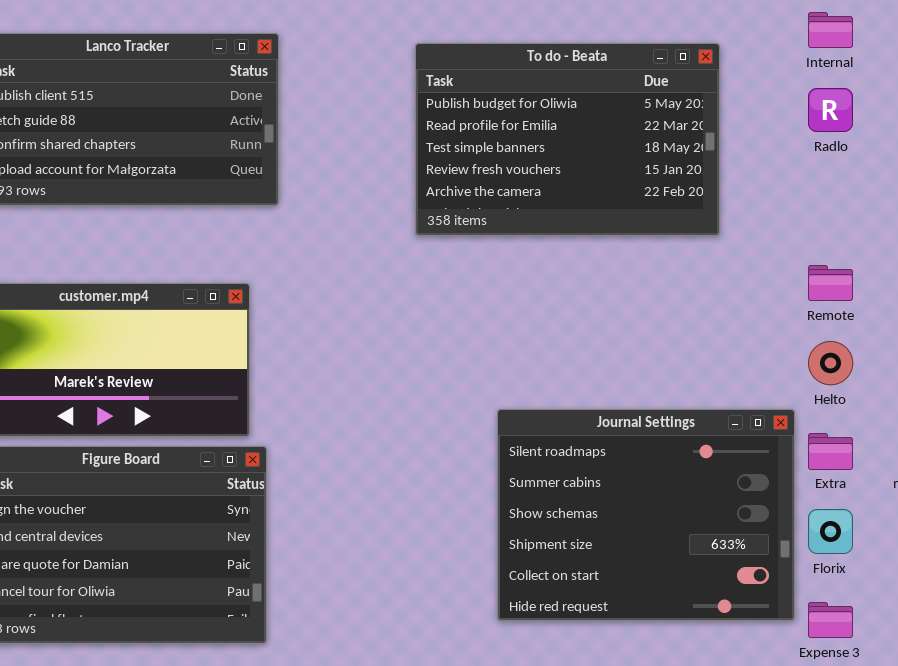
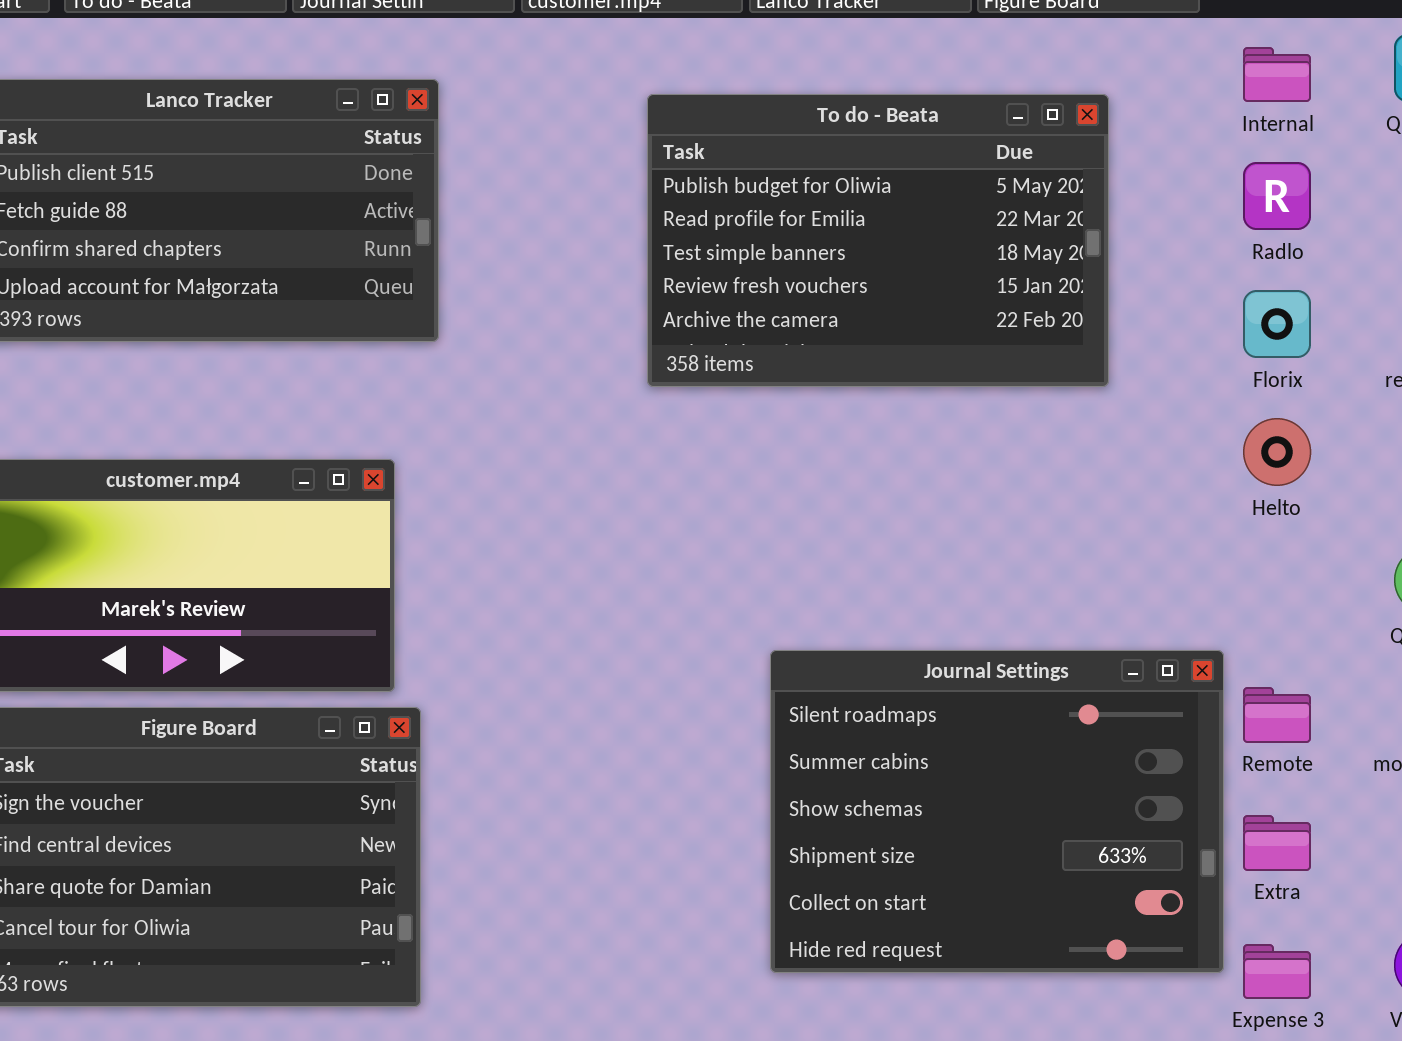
Remote: [808,265,853,301] -> [1243,687,1311,743], moved
Helto: [808,341,853,385] -> [1243,418,1311,486], moved
Extra: [808,433,853,470] -> [1243,815,1311,871], moved
Florix: [808,509,853,554] -> [1243,290,1311,358], moved

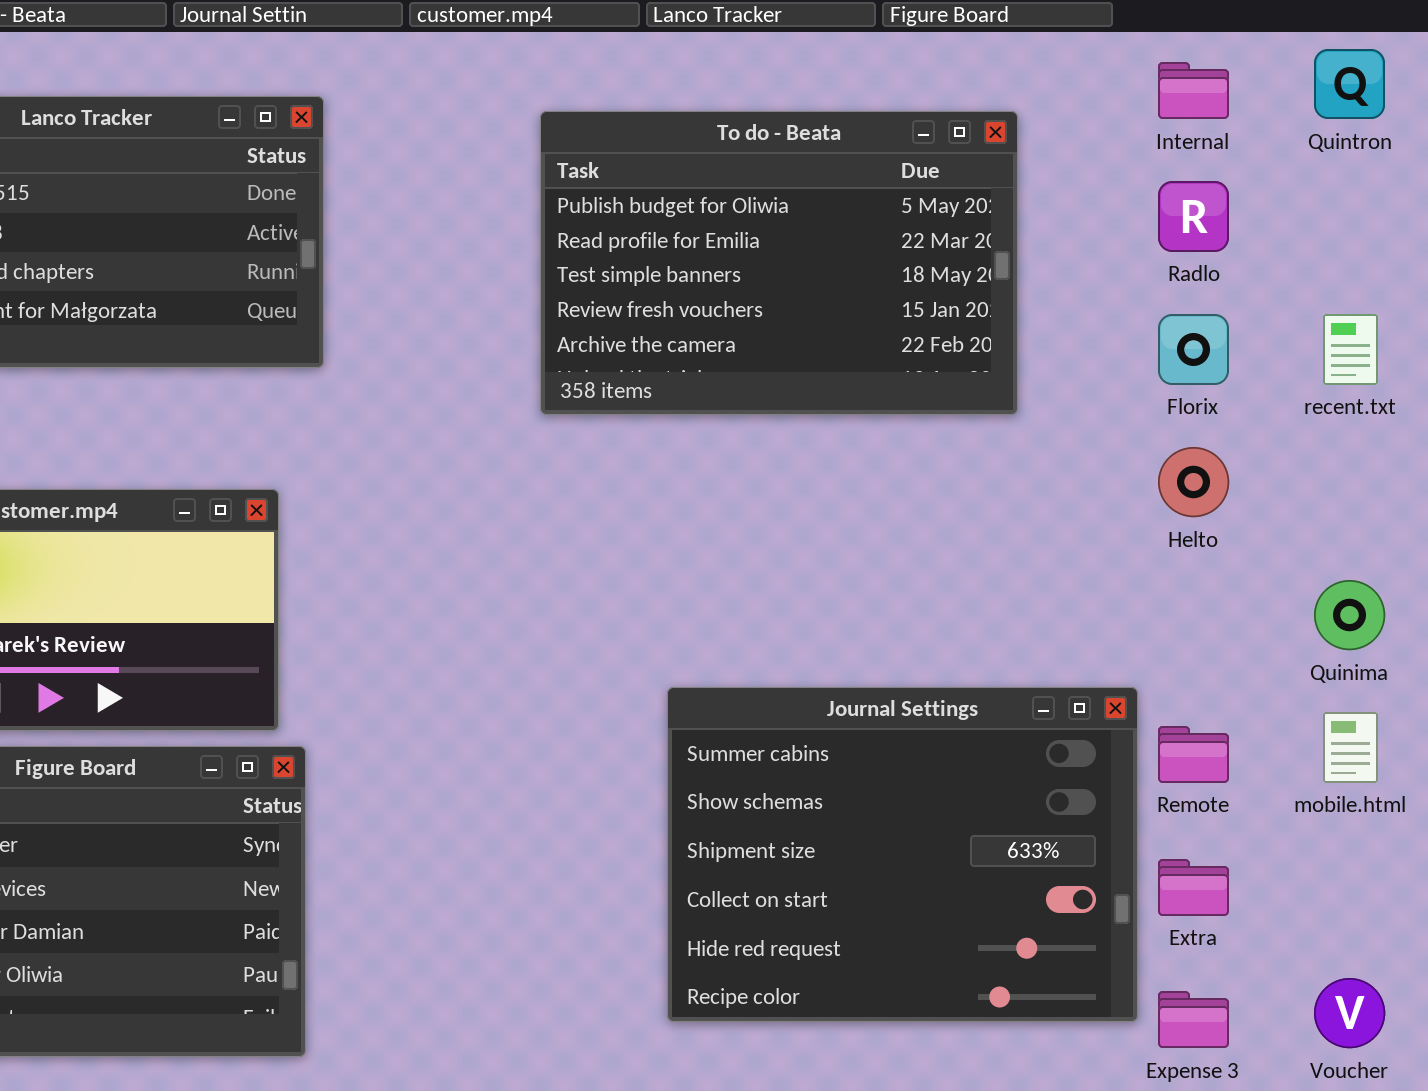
Journal Settings: [770,650,1224,973] -> [667,687,1138,1022], scrolled down 1 row

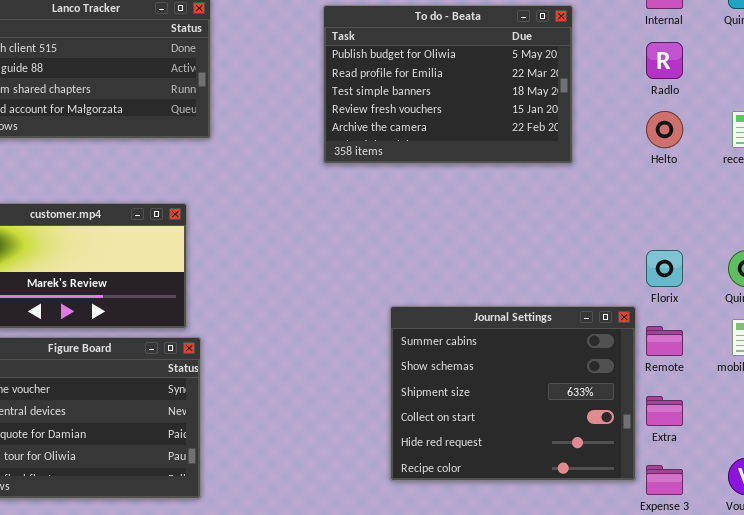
Florix: [1158,314,1229,385] -> [646,250,683,287], moved
Helto: [1158,447,1229,517] -> [646,111,683,148], moved

